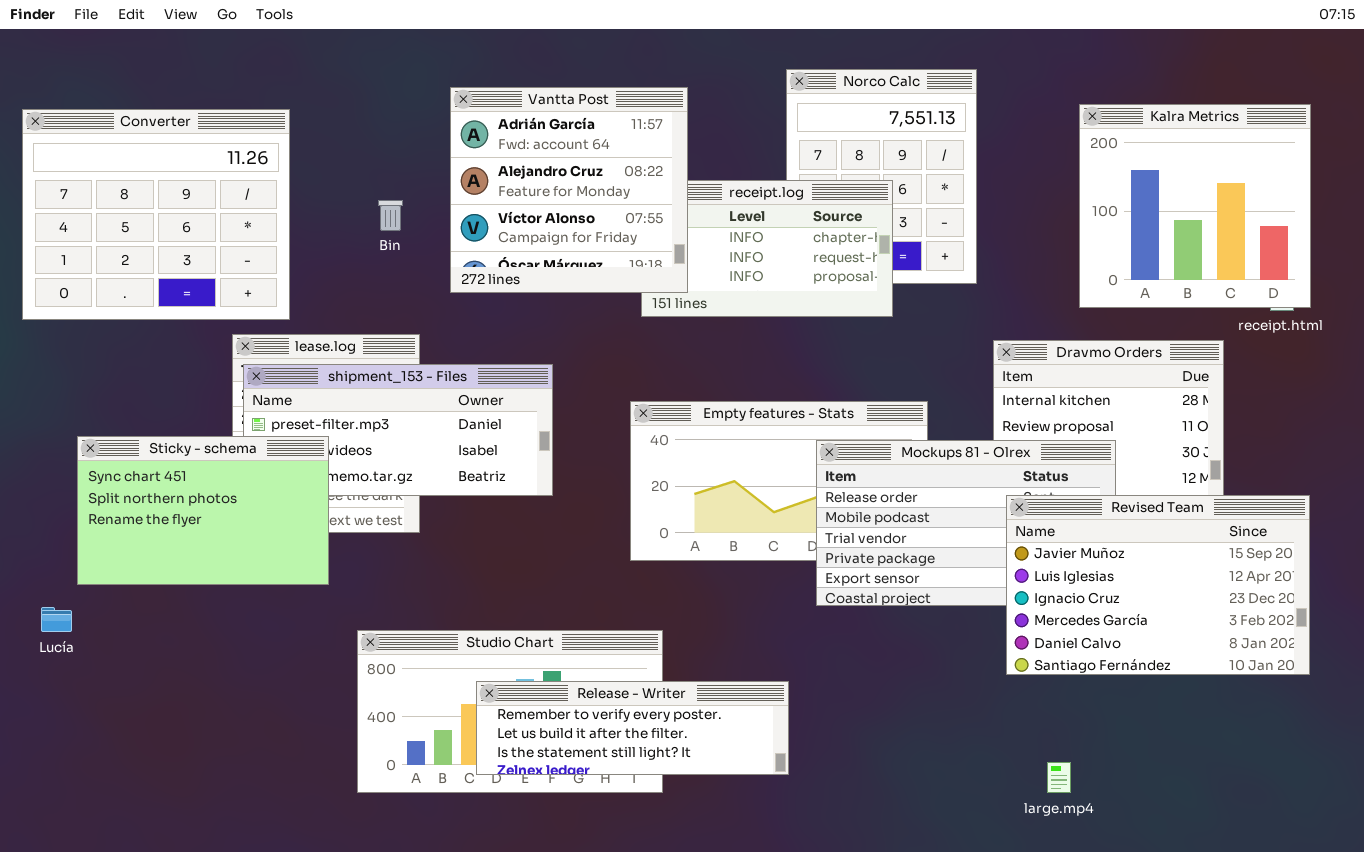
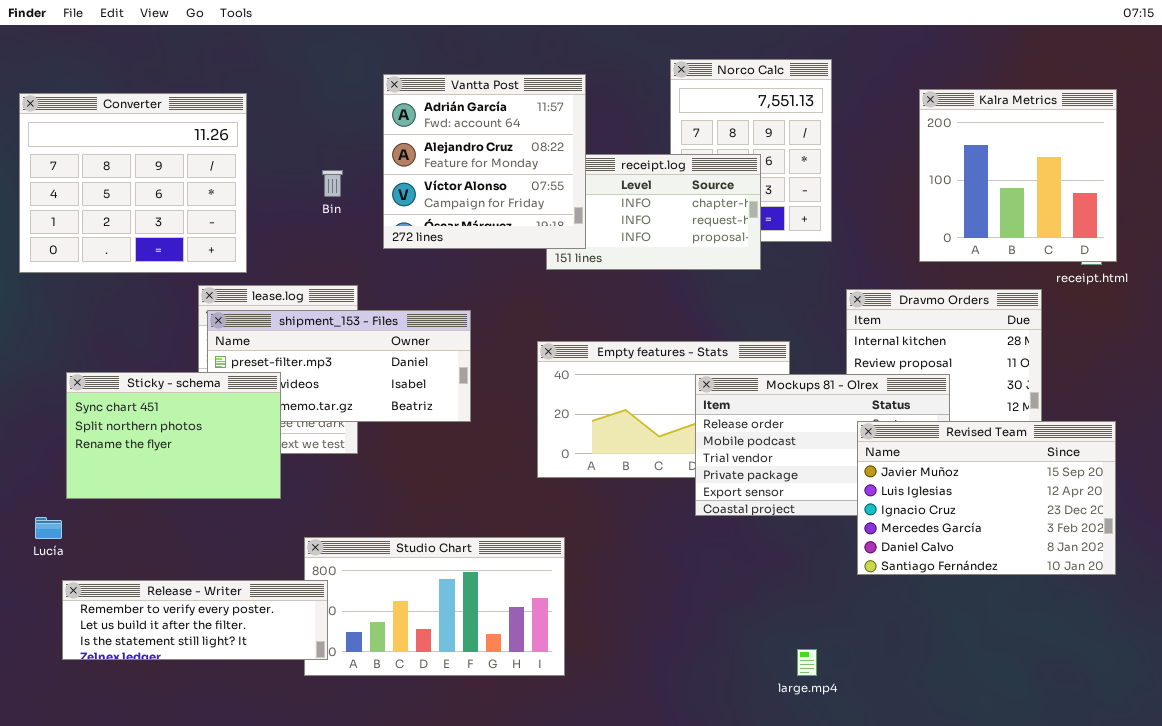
Release - Writer: [476,681,789,775] -> [62,580,328,660], moved
large.mp4: [1047,762,1071,793] -> [797,649,817,676], moved

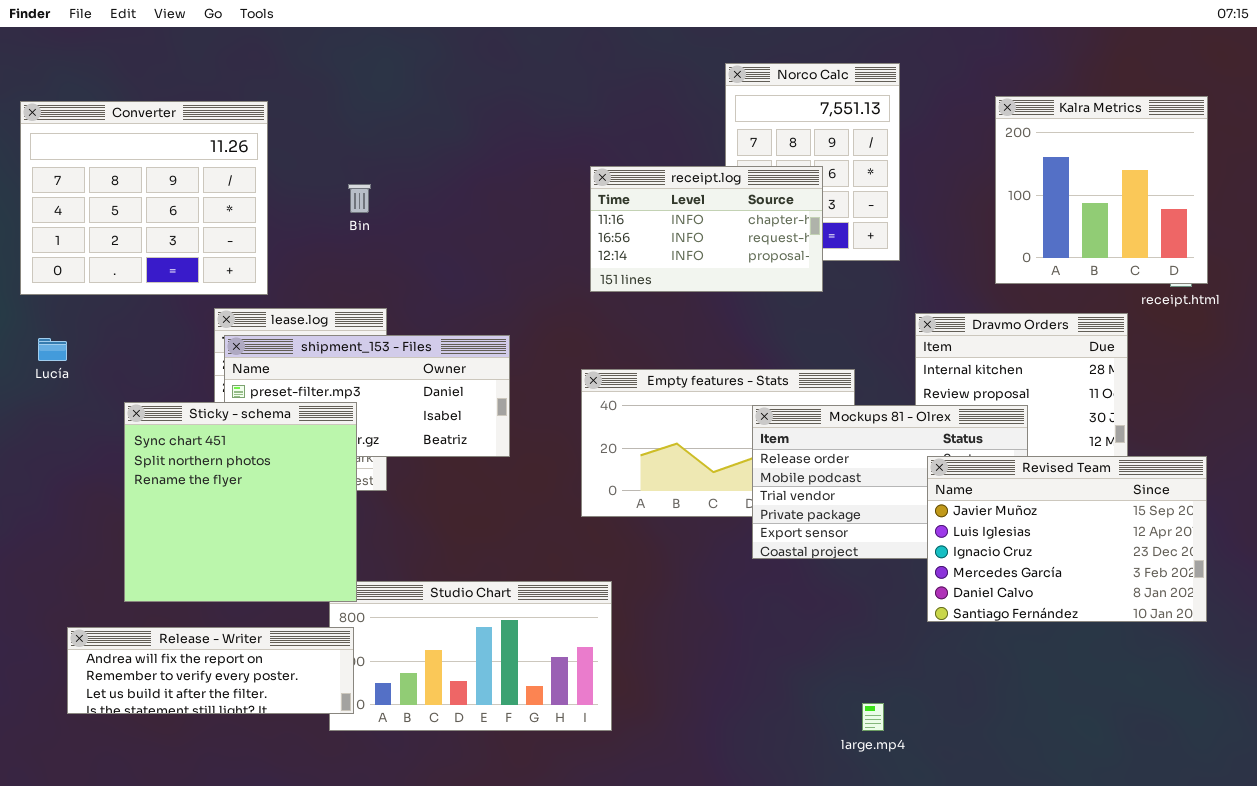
Vantta Post: [383,74,586,249] -> none, closed
Sticky - schema: [66,372,281,499] -> [124,402,357,602], moved, resized
Lucía: [35,517,62,539] -> [38,338,67,361], moved
Release - Writer: [62,580,328,660] -> [67,627,354,714], scrolled up 1 row

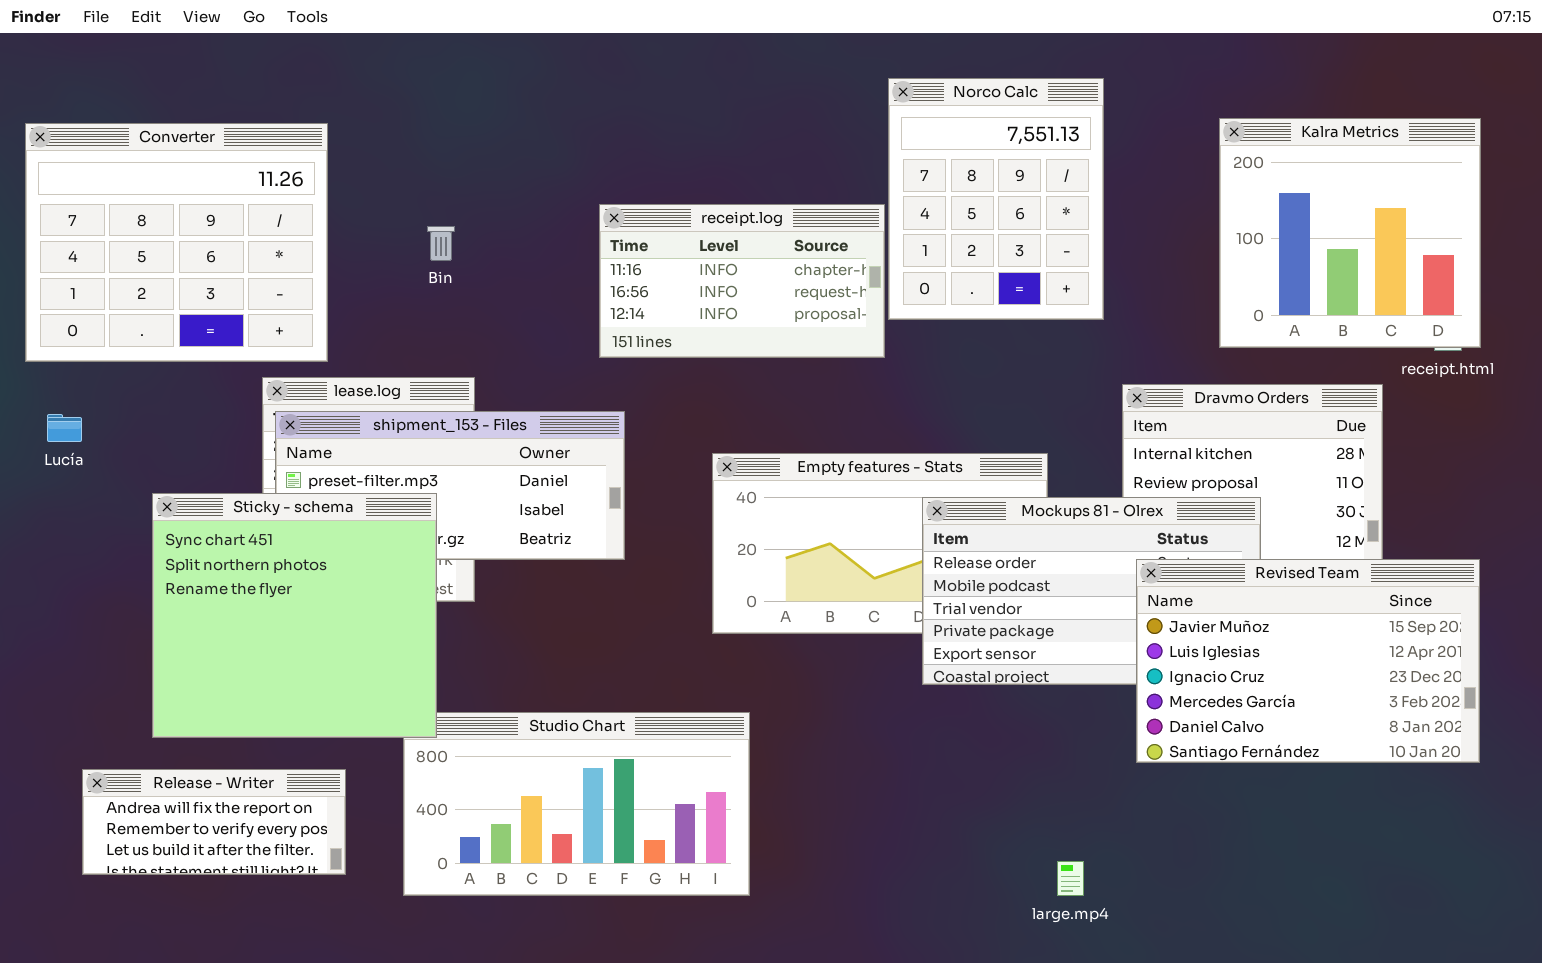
receipt.log: [590,166,823,292] -> [599,204,885,358], moved
Release - Writer: [67,627,354,714] -> [82,769,346,875], resized

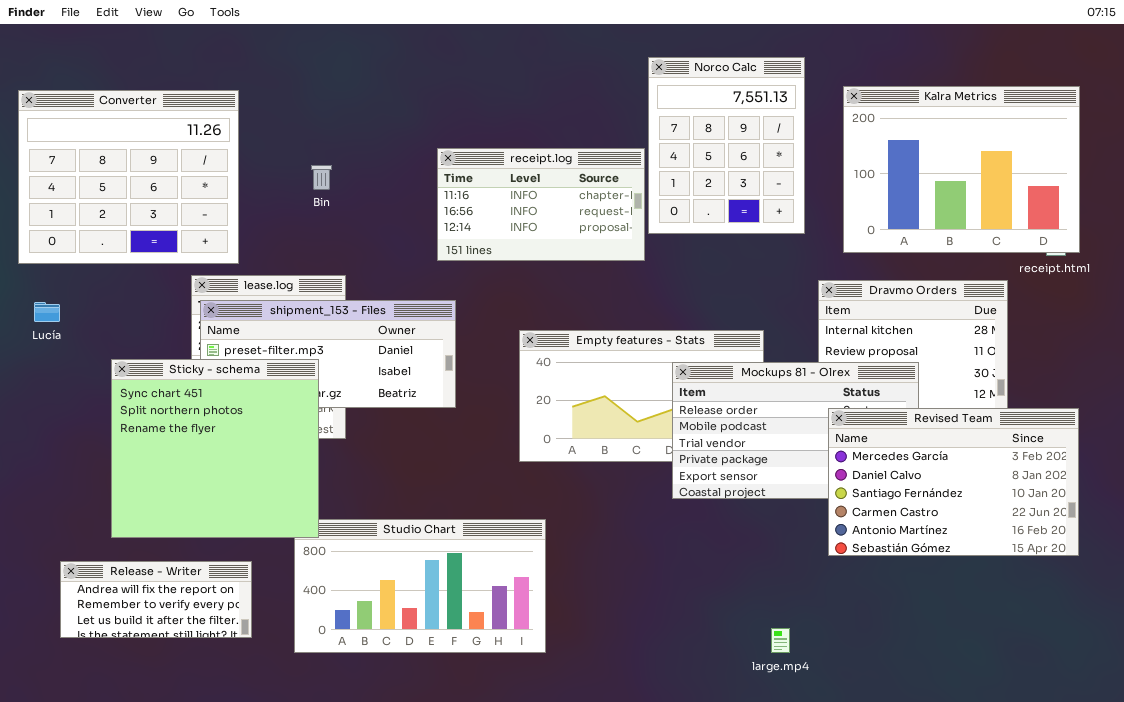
Kalra Metrics: [1219,118,1481,348] -> [843,86,1080,253], resized
Revised Team: [1136,559,1480,763] -> [828,408,1079,556], scrolled down 3 rows

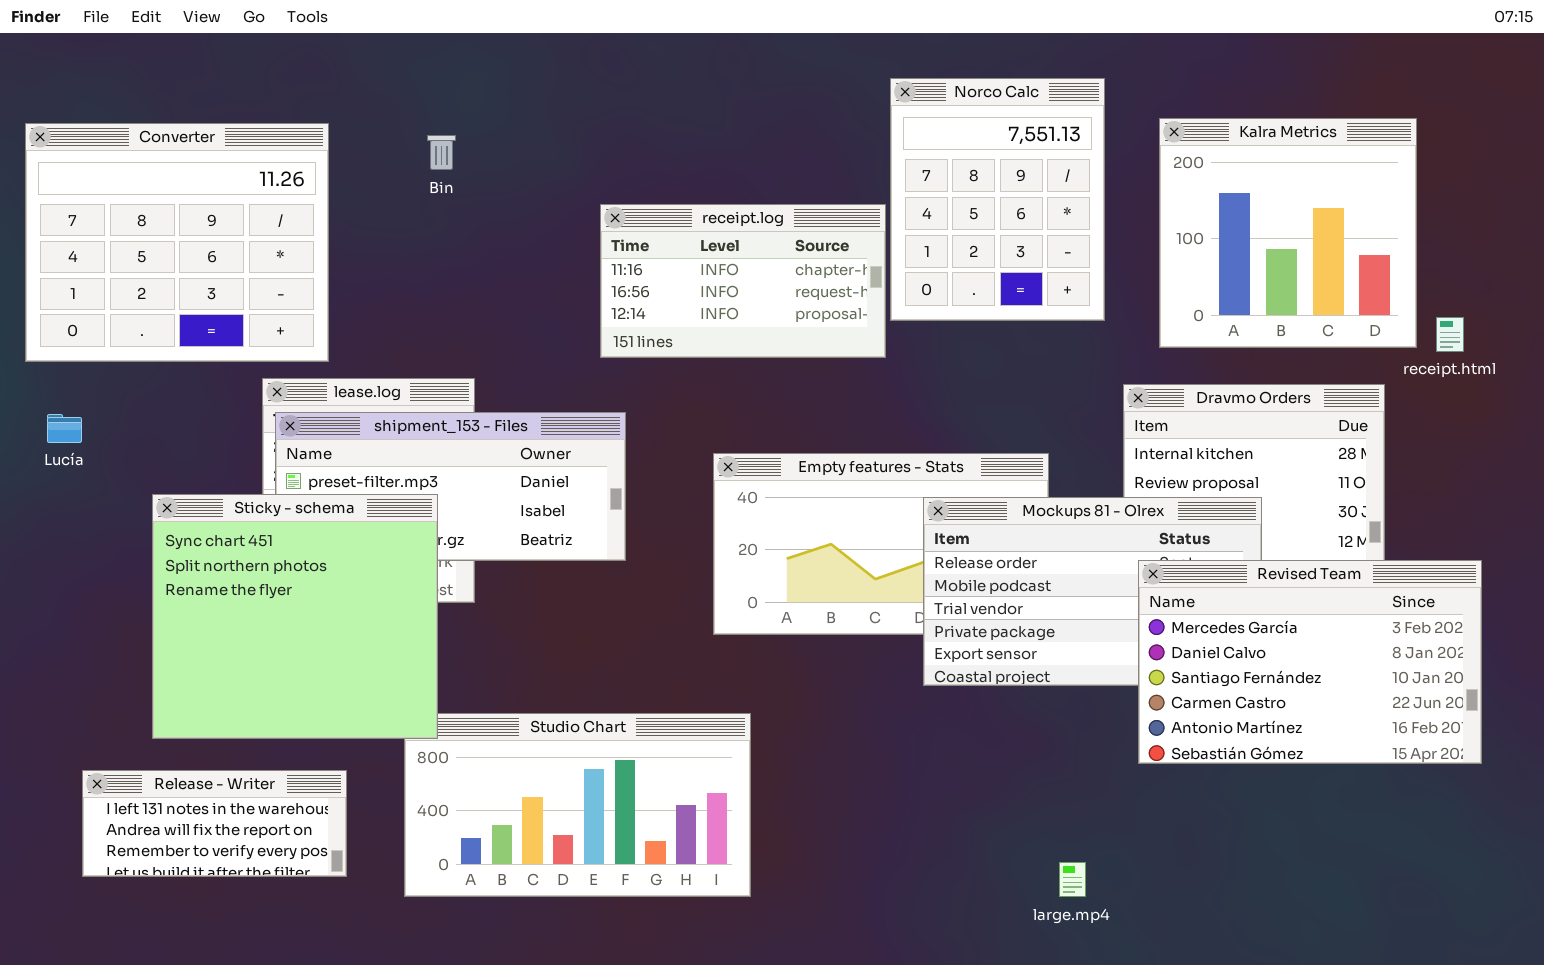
Kalra Metrics: [843,86,1080,253] -> [1159,118,1417,348], resized
Bin: [311,165,332,190] -> [427,135,456,170], moved
Release - Writer: [60,561,252,638] -> [82,770,347,877], scrolled up 1 row

